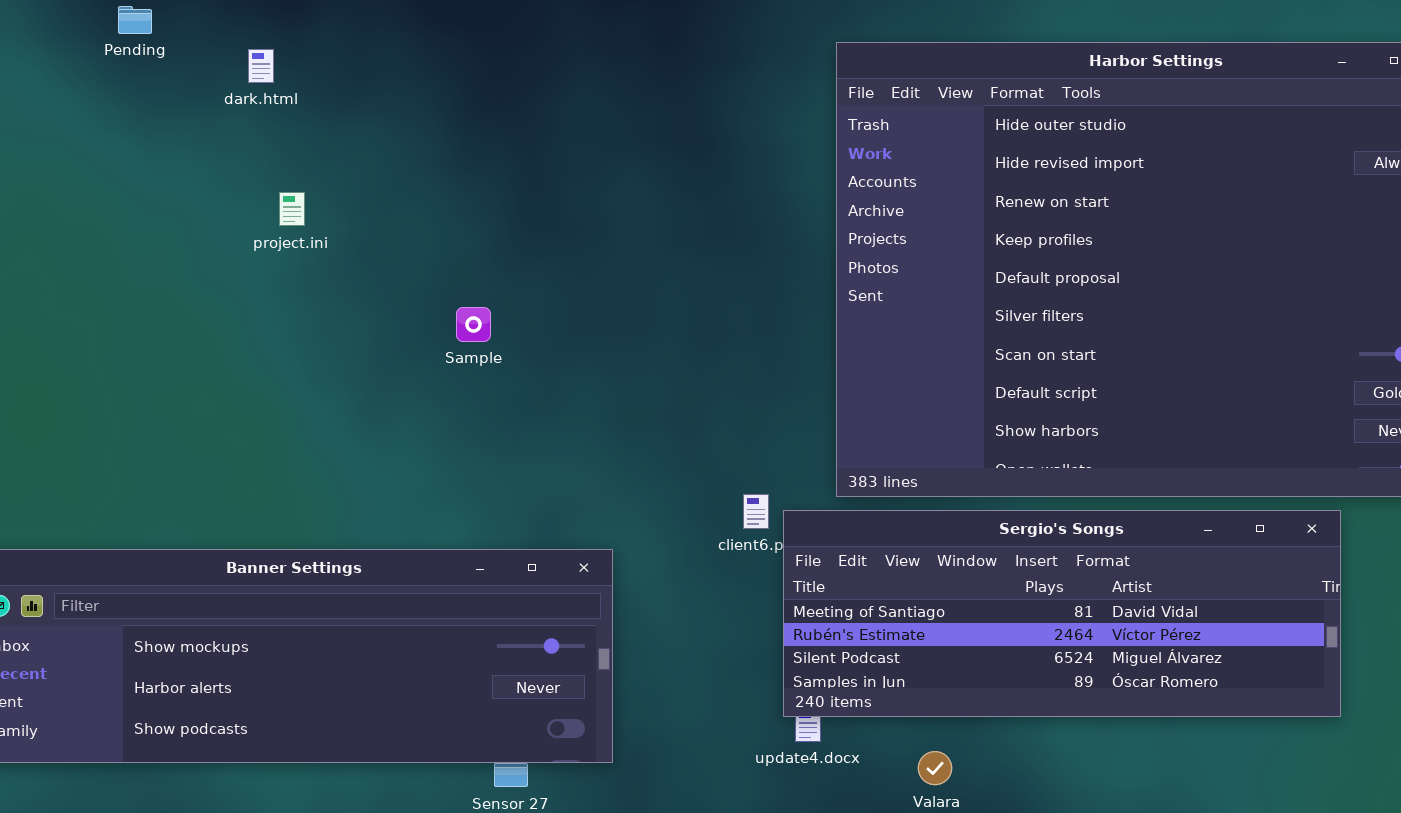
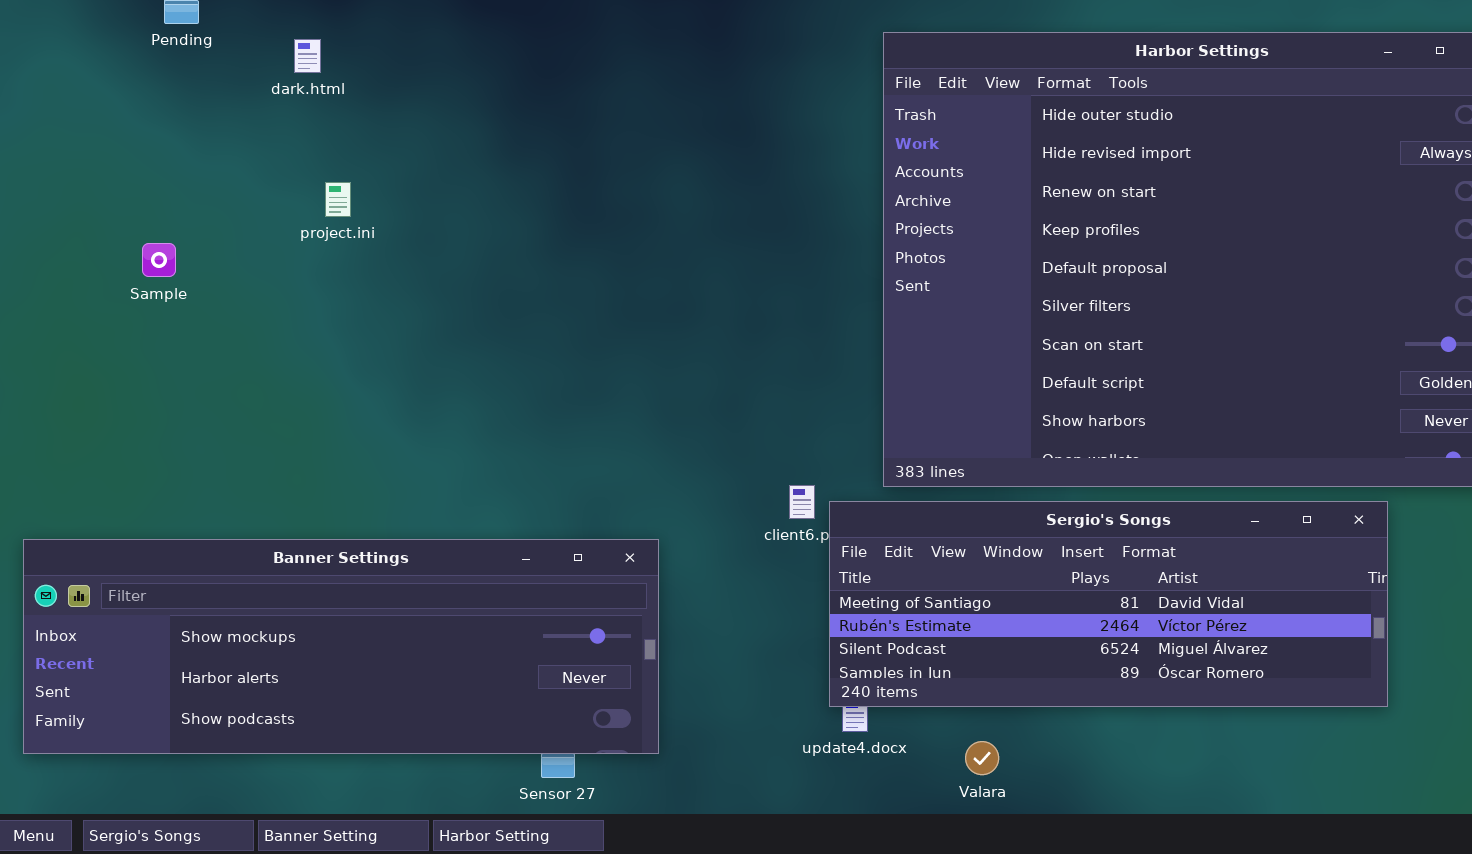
Sample: [456,307,491,342] -> [142,243,176,277], moved

